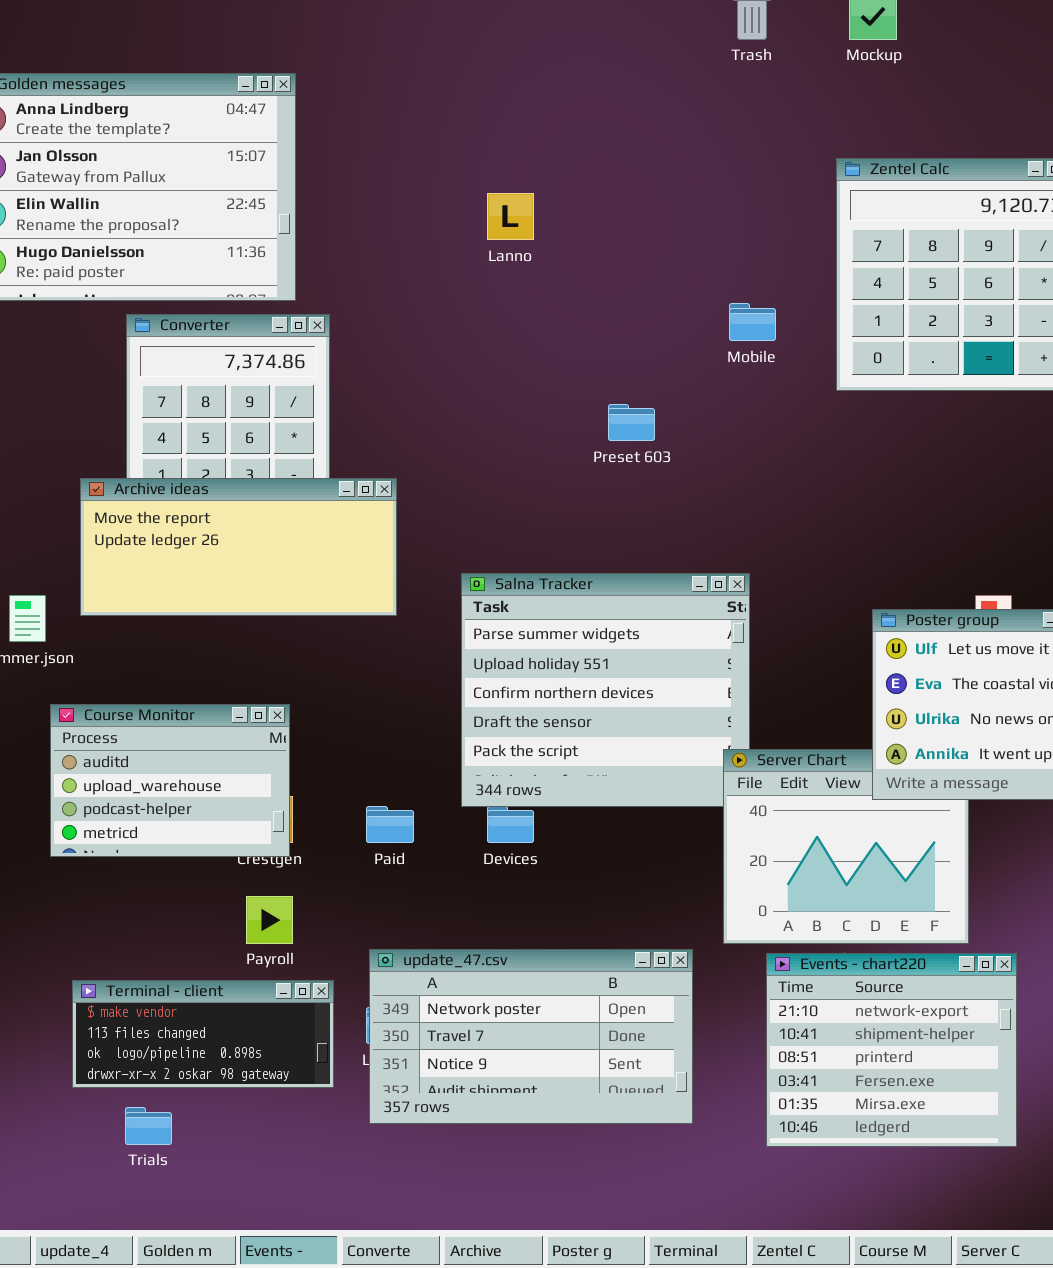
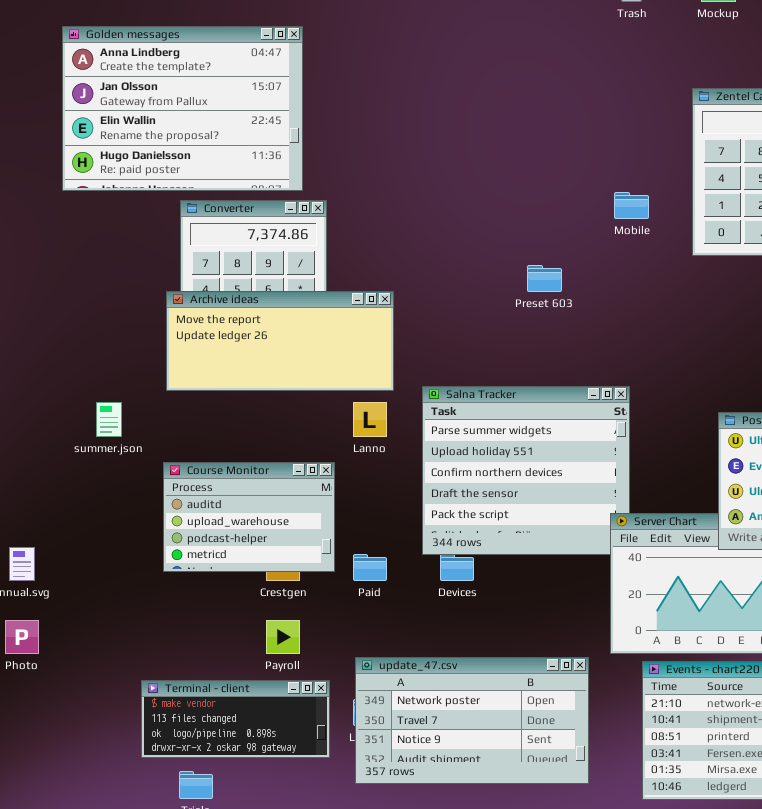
Lanno: [487,193,534,240] -> [353,402,387,437], moved
Archive ideas: [80,478,397,616] -> [166,291,394,391], moved
Course Monitor: [50,704,290,857] -> [163,462,335,572], moved

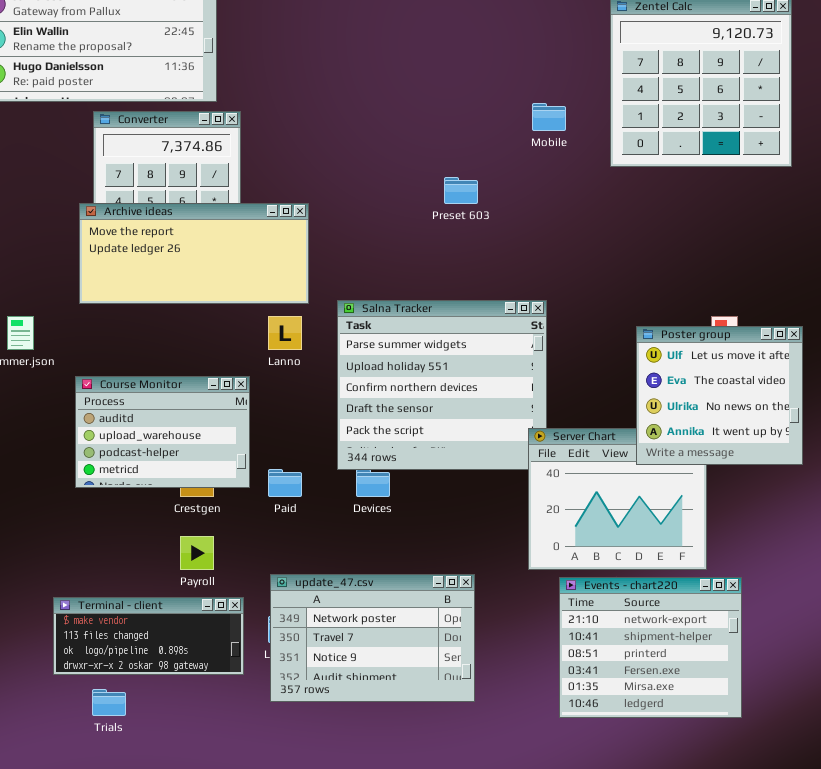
update_47.csv: [355,657,589,784] -> [270,574,475,702], resized

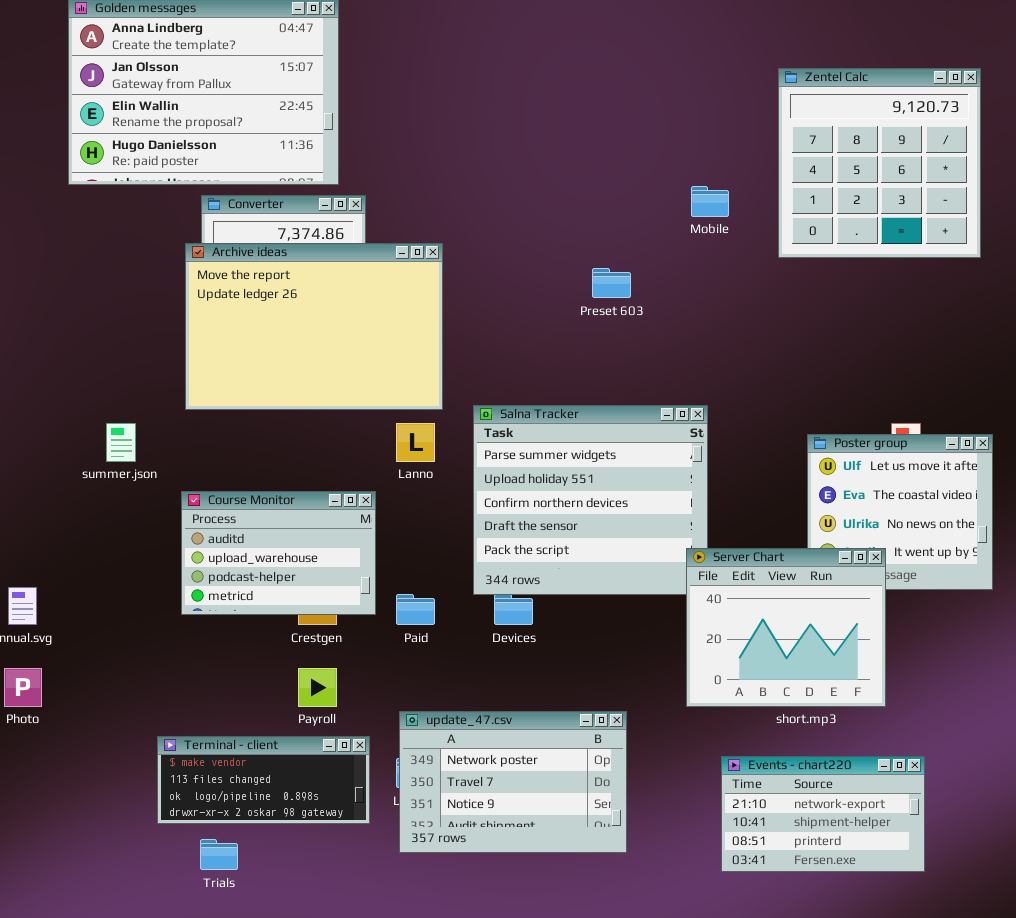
Archive ideas: [79,203,309,304] -> [185,243,443,410], resized
Server Chart: [528,428,707,570] -> [686,548,886,707], raised
Events - chart220: [559,577,742,718] -> [721,756,925,872], resized

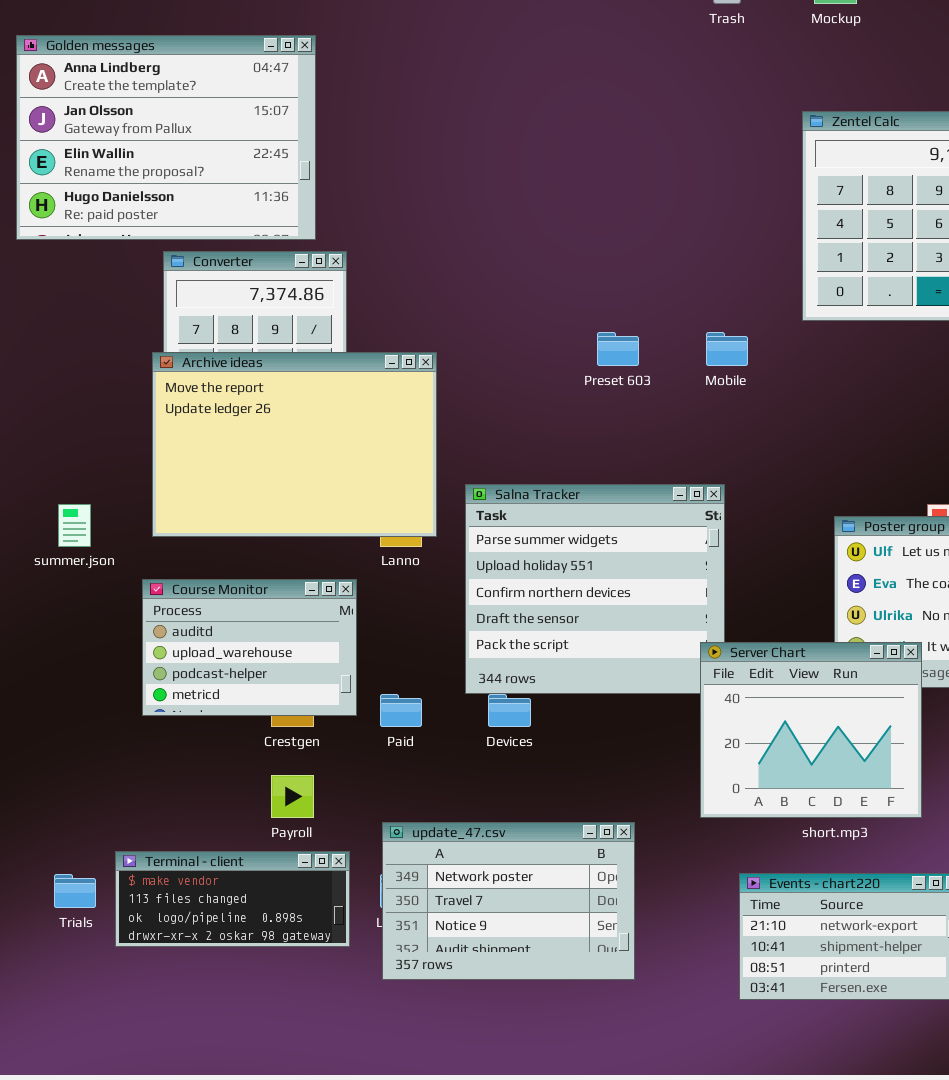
Mobile: [691,186,729,217] -> [706,332,748,366], moved
Archive ideas: [185,243,443,410] -> [152,352,437,537], moved
Trials: [200,839,238,870] -> [54,874,96,908], moved

